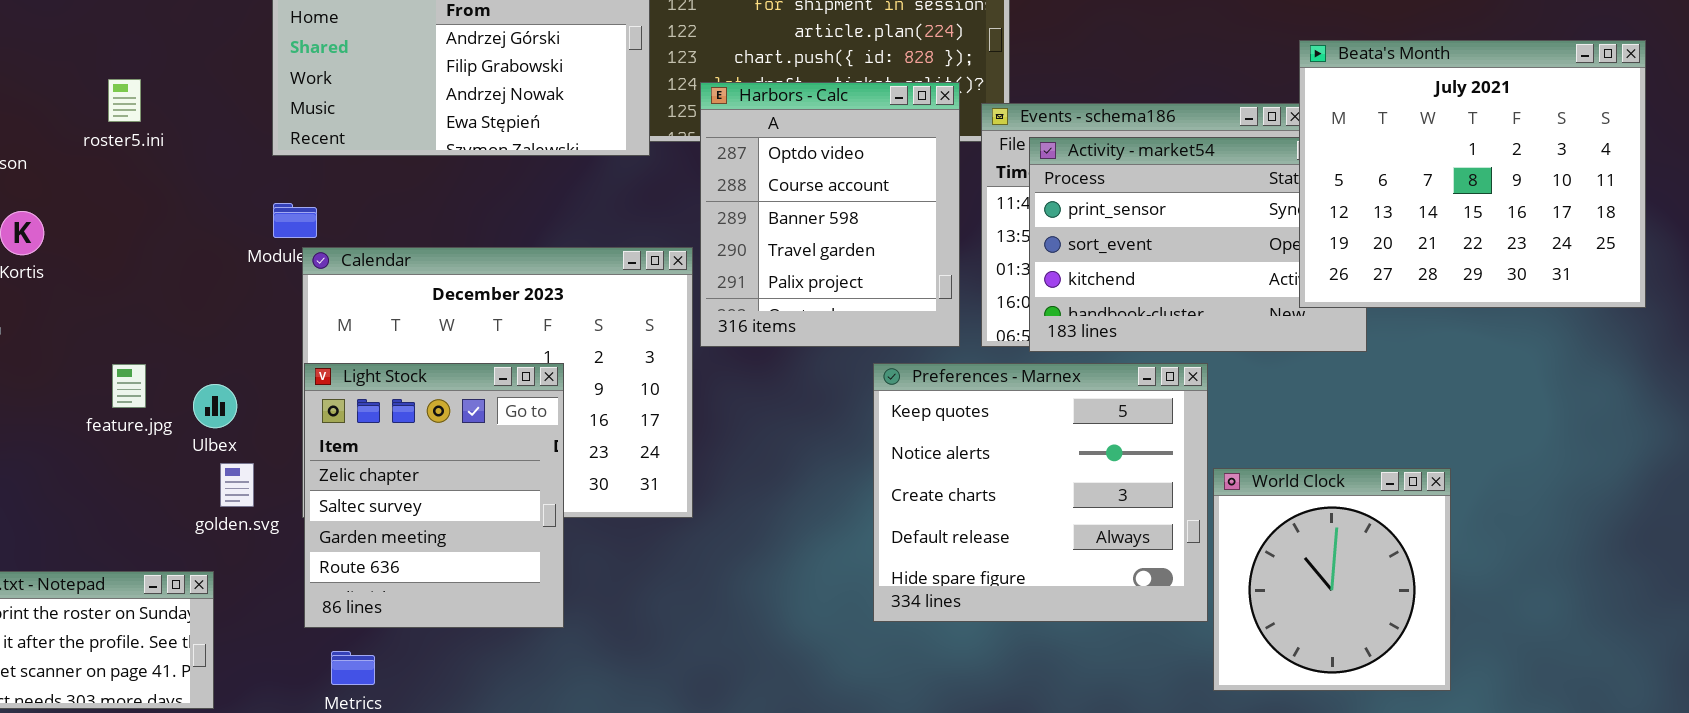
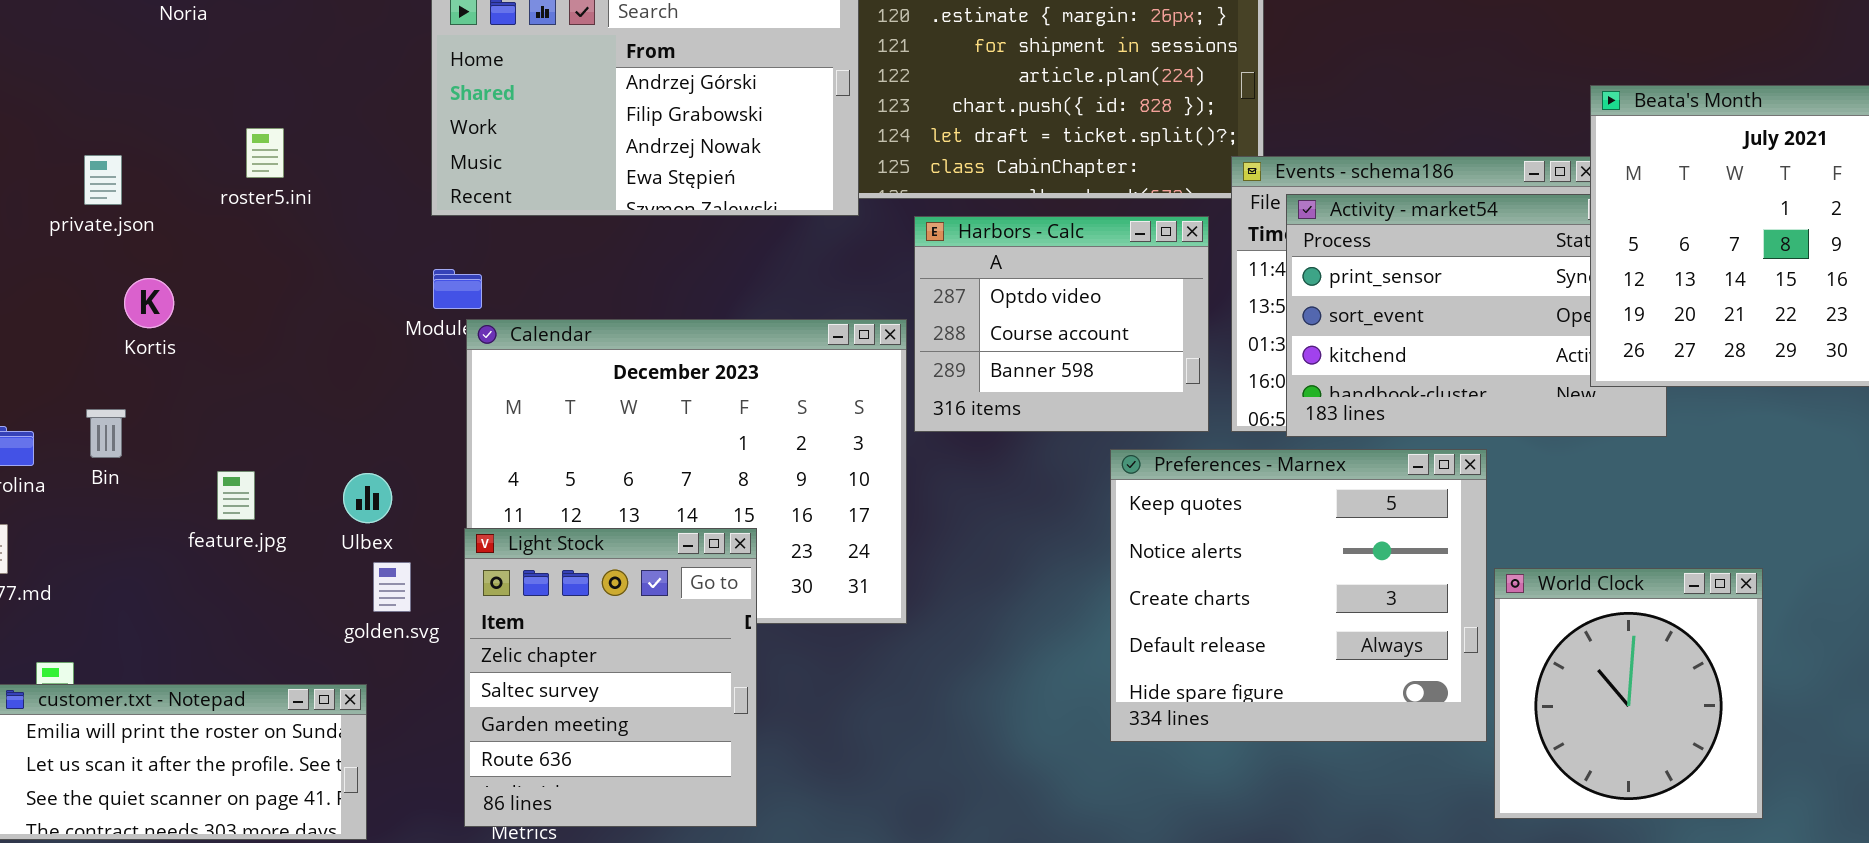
Harbors - Calc: [700,82,960,347] -> [914,216,1209,432], resized
Light Stock: [304,363,564,628] -> [464,528,757,827], moved
feature.jpg: [112,364,146,408] -> [217,471,255,520], moved

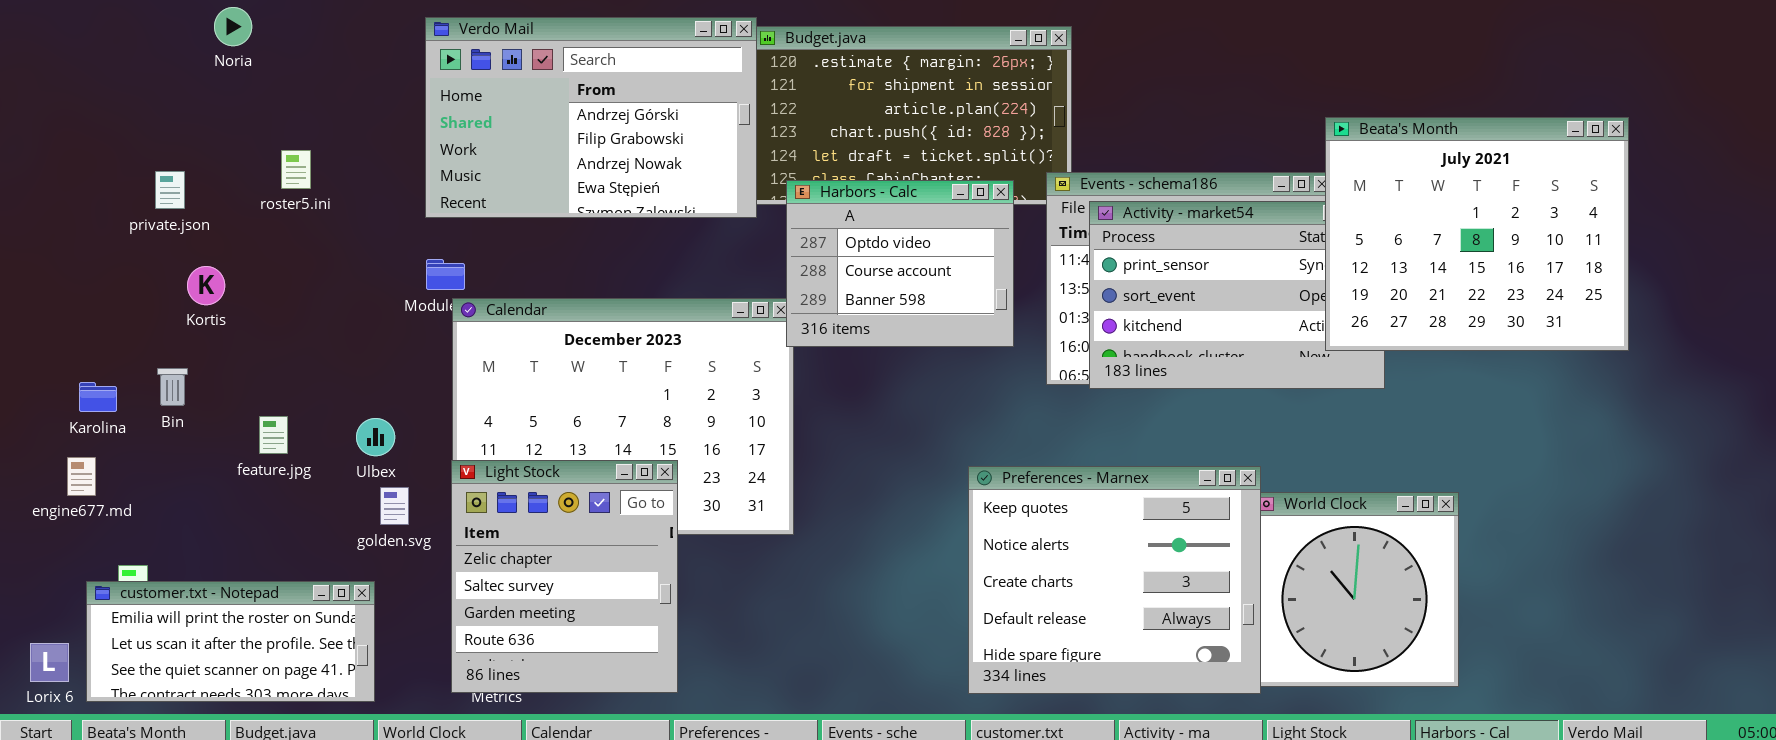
Harbors - Calc: [914,216,1209,432] -> [786,180,1014,347], moved
Preferences - Marnex: [1110,449,1487,742] -> [968,466,1261,694], moved

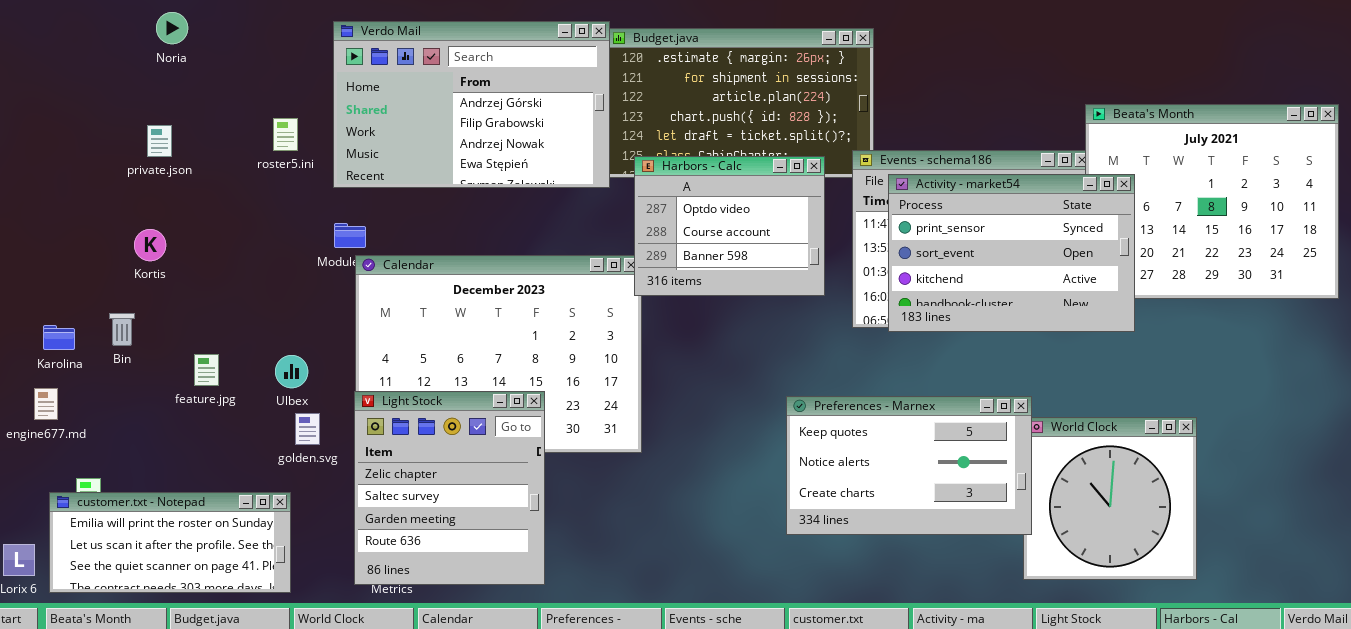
roster5.ini: [281,150,311,189] -> [273,118,298,151], moved
private.json: [155,171,185,209] -> [147,125,172,157], moved
Activity - market54: [1089,201,1385,389] -> [888,174,1135,332], raised
Preferences - Marnex: [968,466,1261,694] -> [786,396,1032,535], resized

